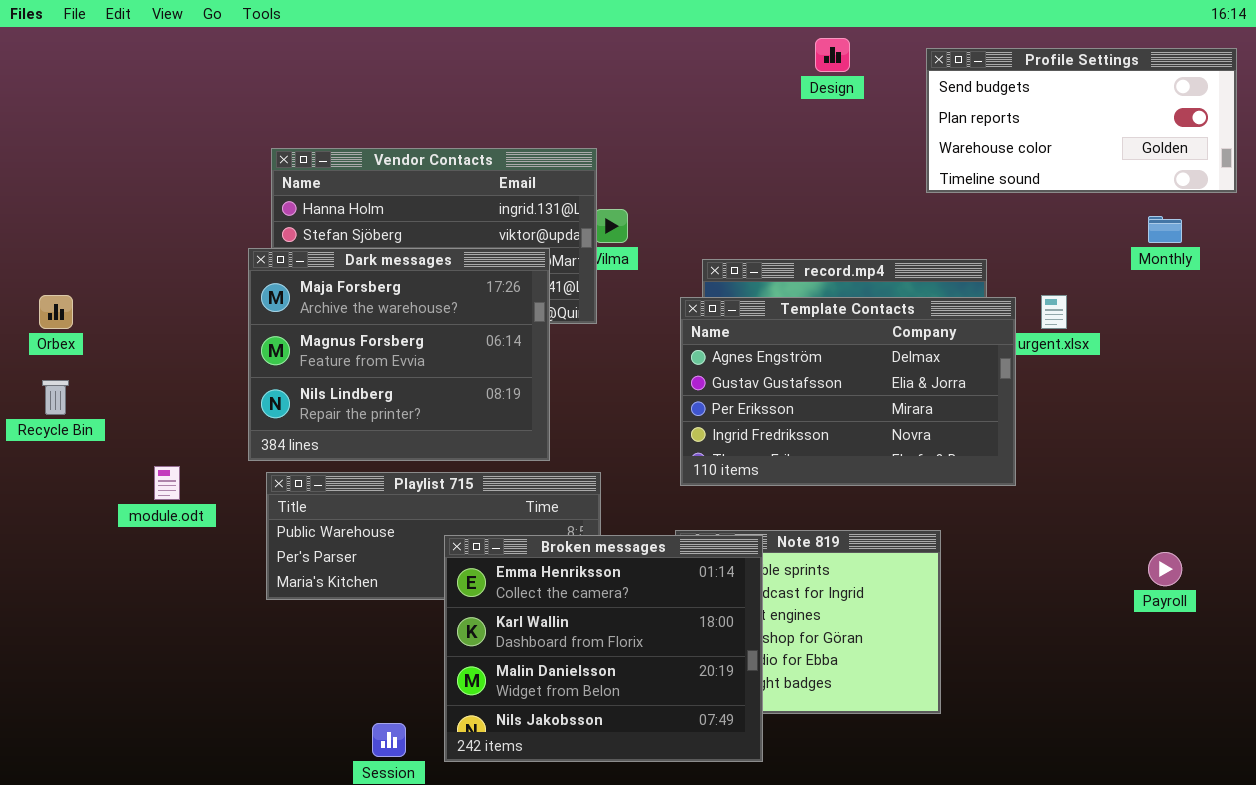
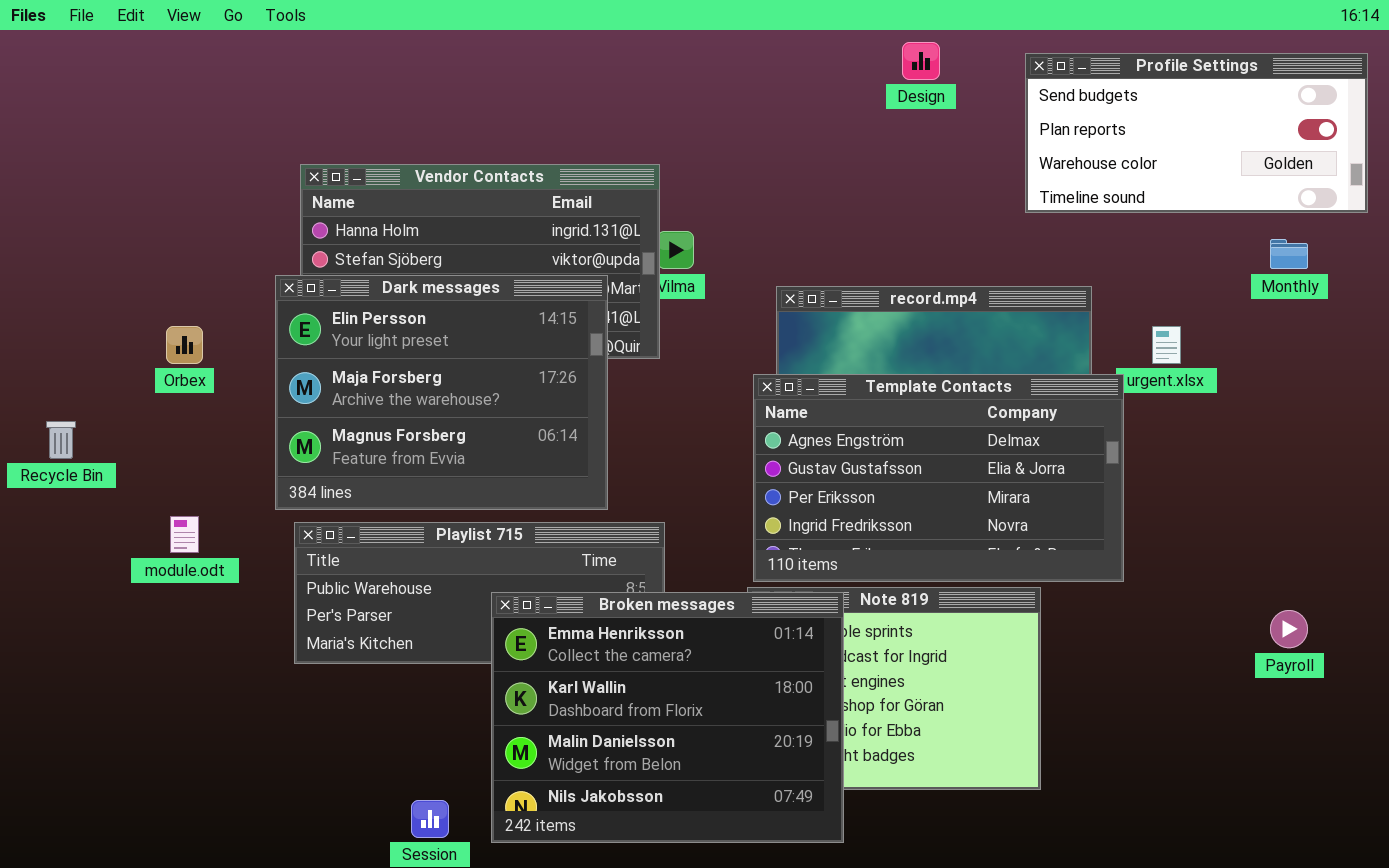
Dark messages: [248,248,550,461] -> [275,275,608,510], scrolled up 1 row
Orbex: [39,295,73,329] -> [166,326,203,364], moved
Template Contacts: [680,297,1016,486] -> [753,374,1124,582], moved

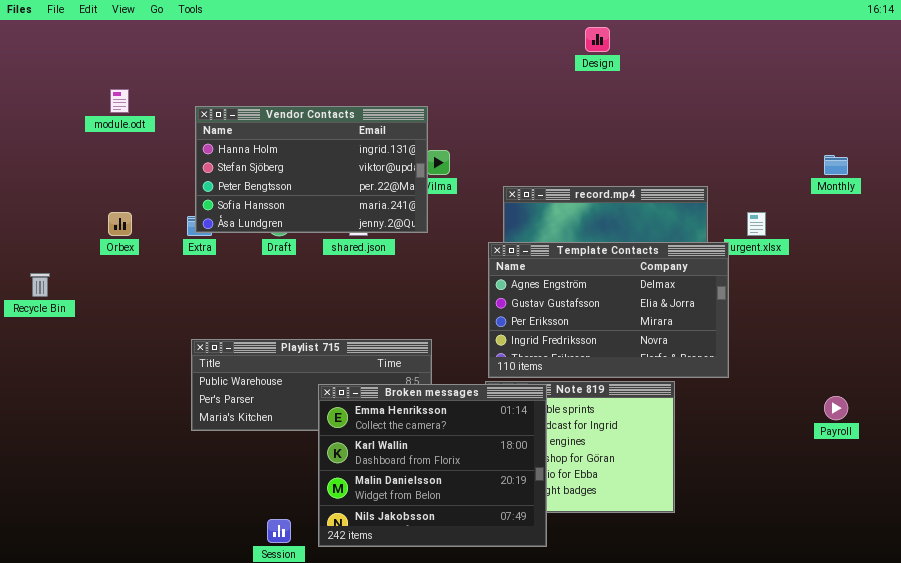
Profile Settings: [1025,53,1368,213] -> none, closed
Dark messages: [275,275,608,510] -> none, closed
module.odt: [170,516,199,553] -> [110,89,129,113], moved

